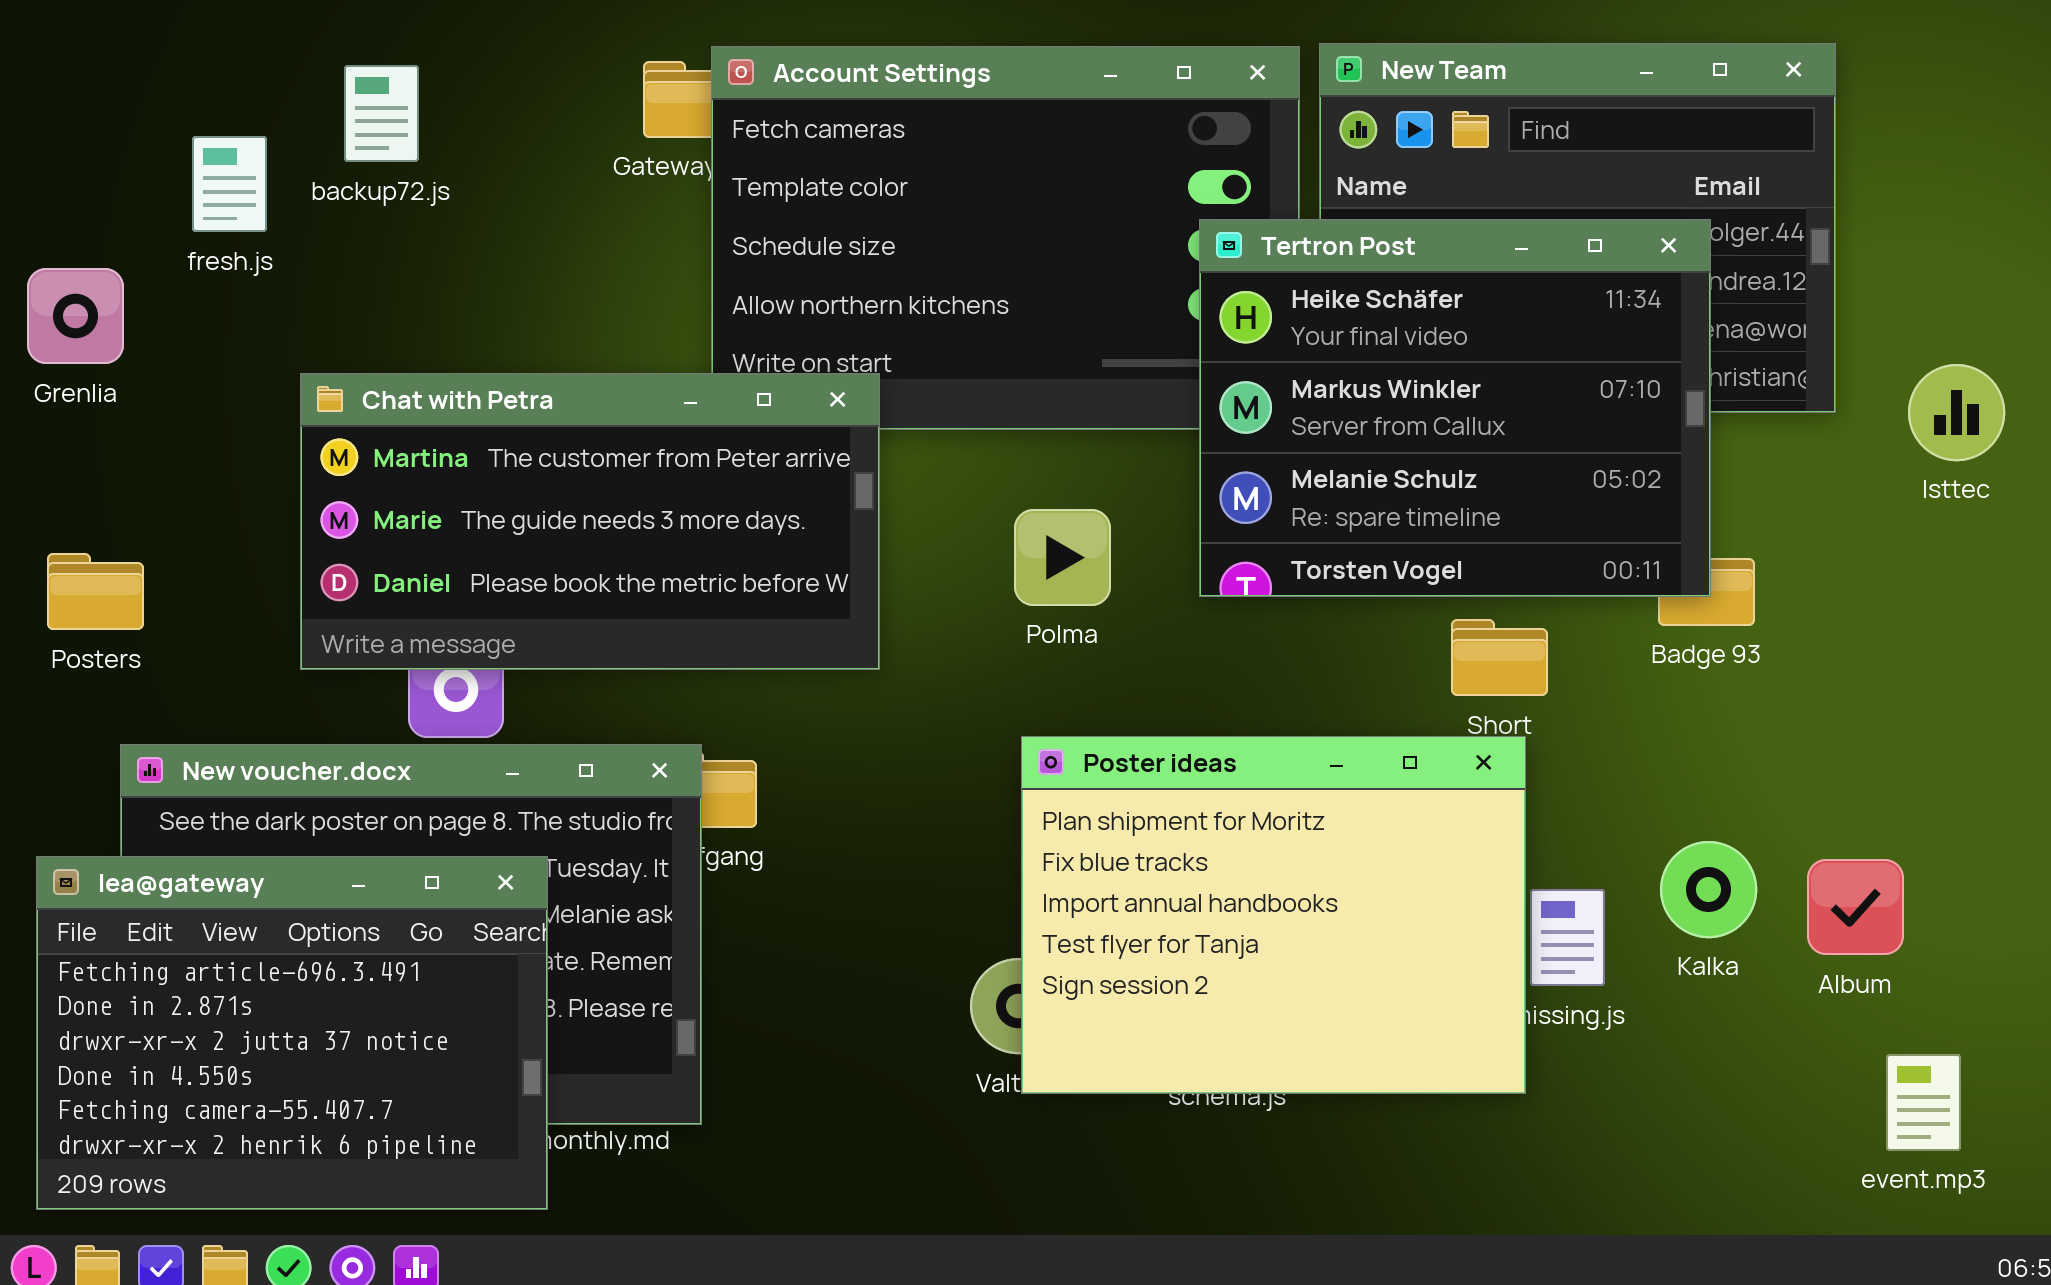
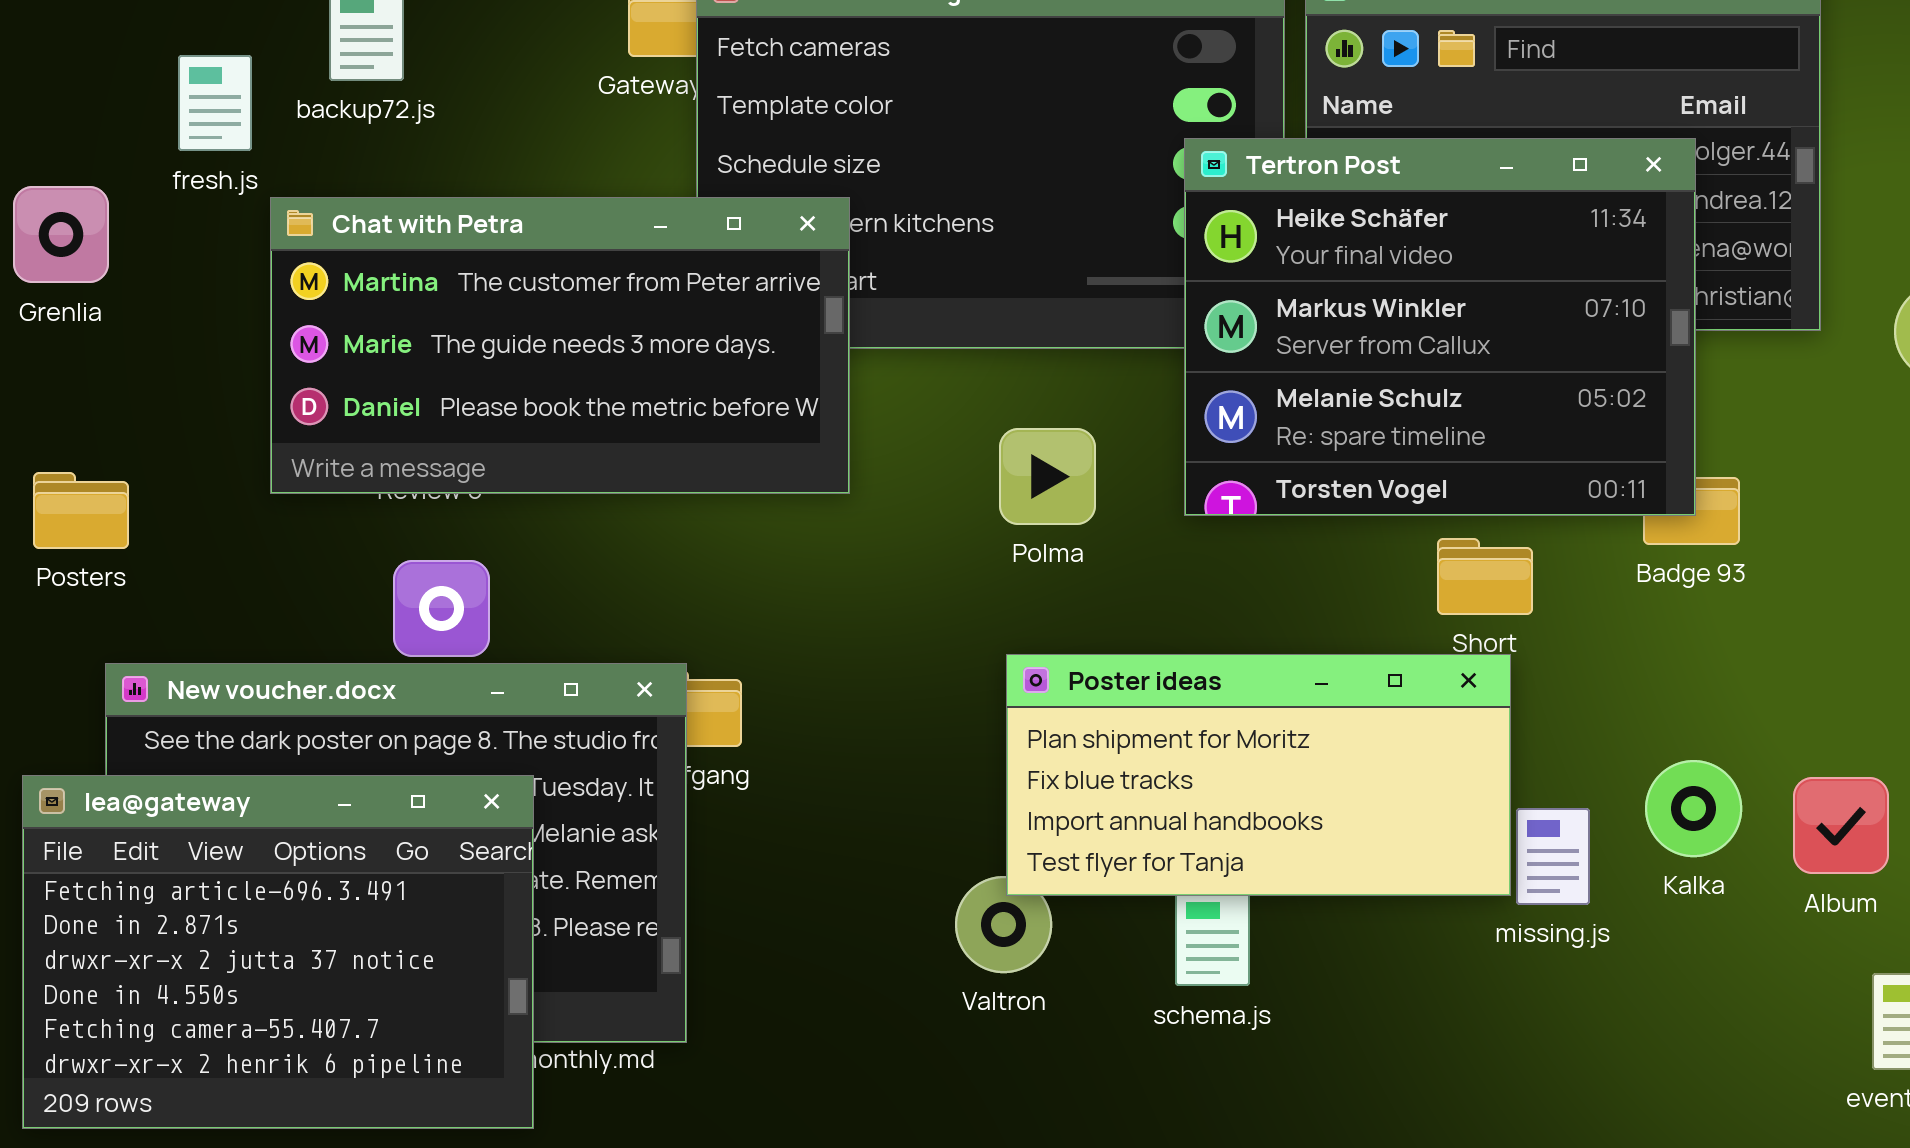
Chat with Petra: [300,373,880,670] -> [270,197,850,494], moved
Poster ideas: [1021,736,1526,1094] -> [1006,654,1511,896], resized

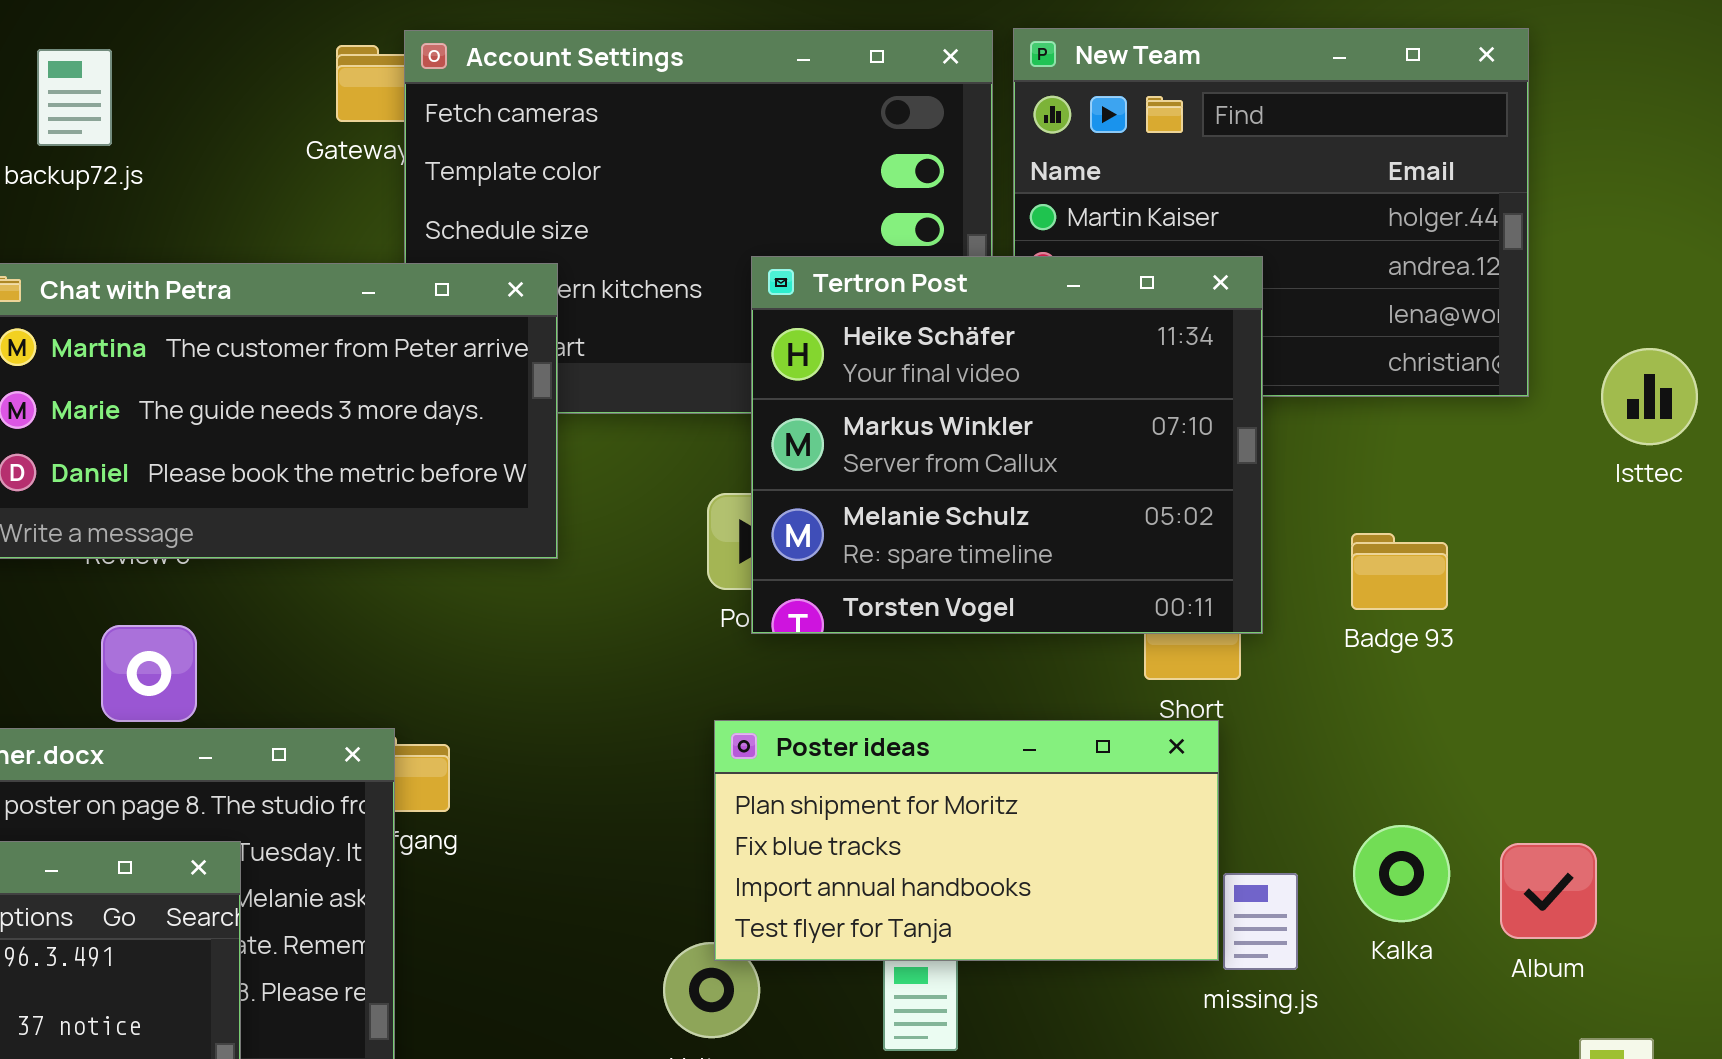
Tertron Post: [1184,138,1696,516] -> [751,256,1263,634], moved

